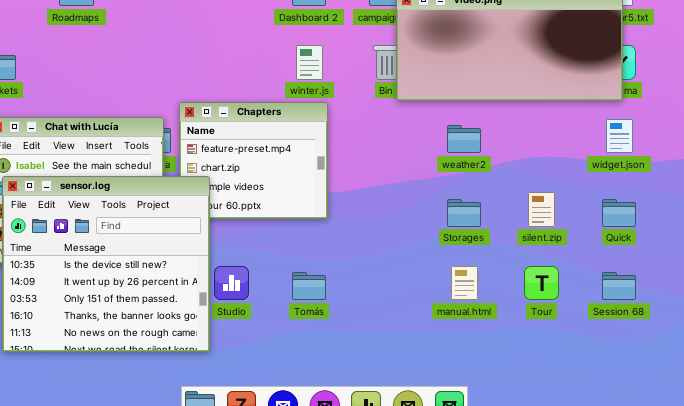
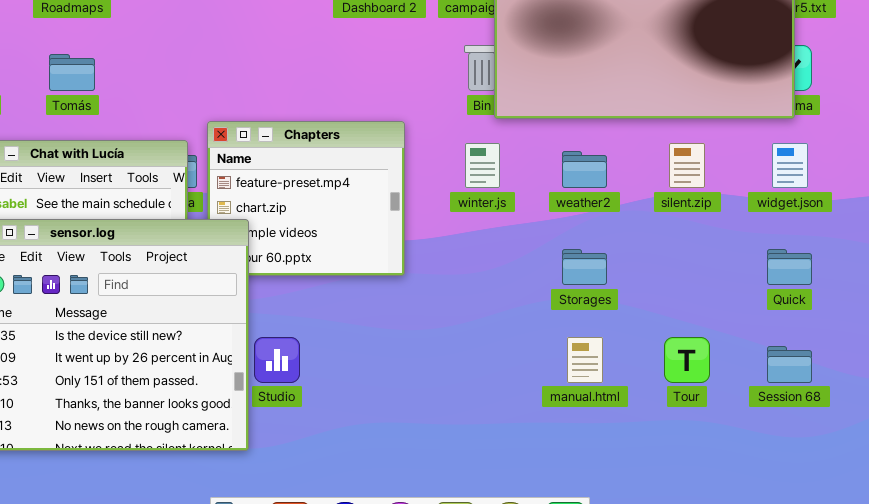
winter.js: [296,45,323,80] -> [465,143,500,188], moved
silent.zip: [528,192,555,227] -> [669,143,705,188], moved
Tomás: [292,272,326,300] -> [49,54,95,91], moved

